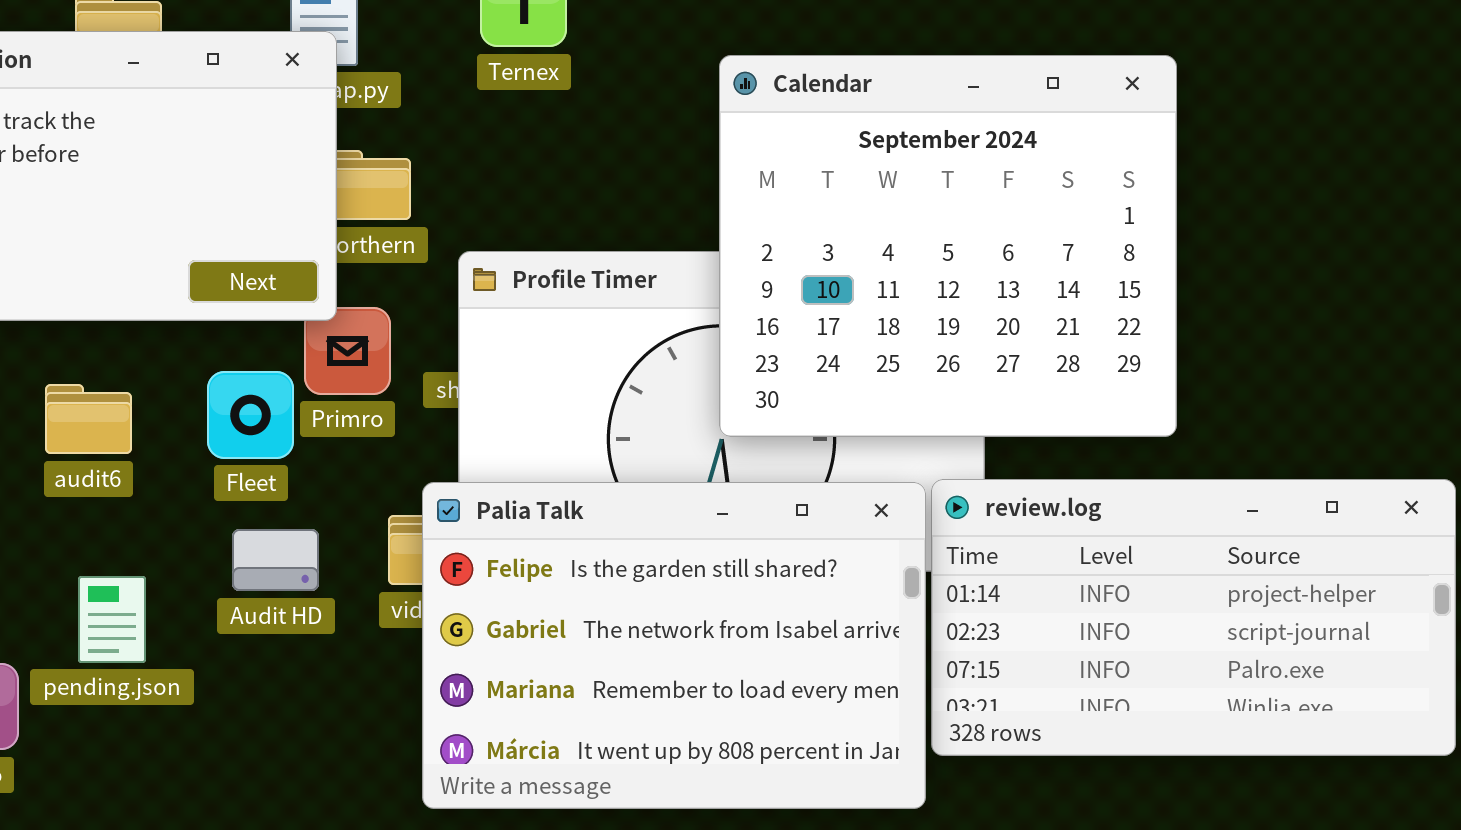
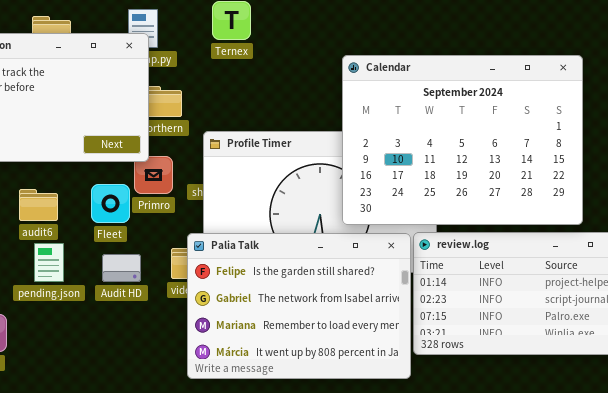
Calendar: [719,55,1177,437] -> [342,55,583,225], moved, resized
pending.json: [78,576,146,663] -> [34,243,64,282], moved

